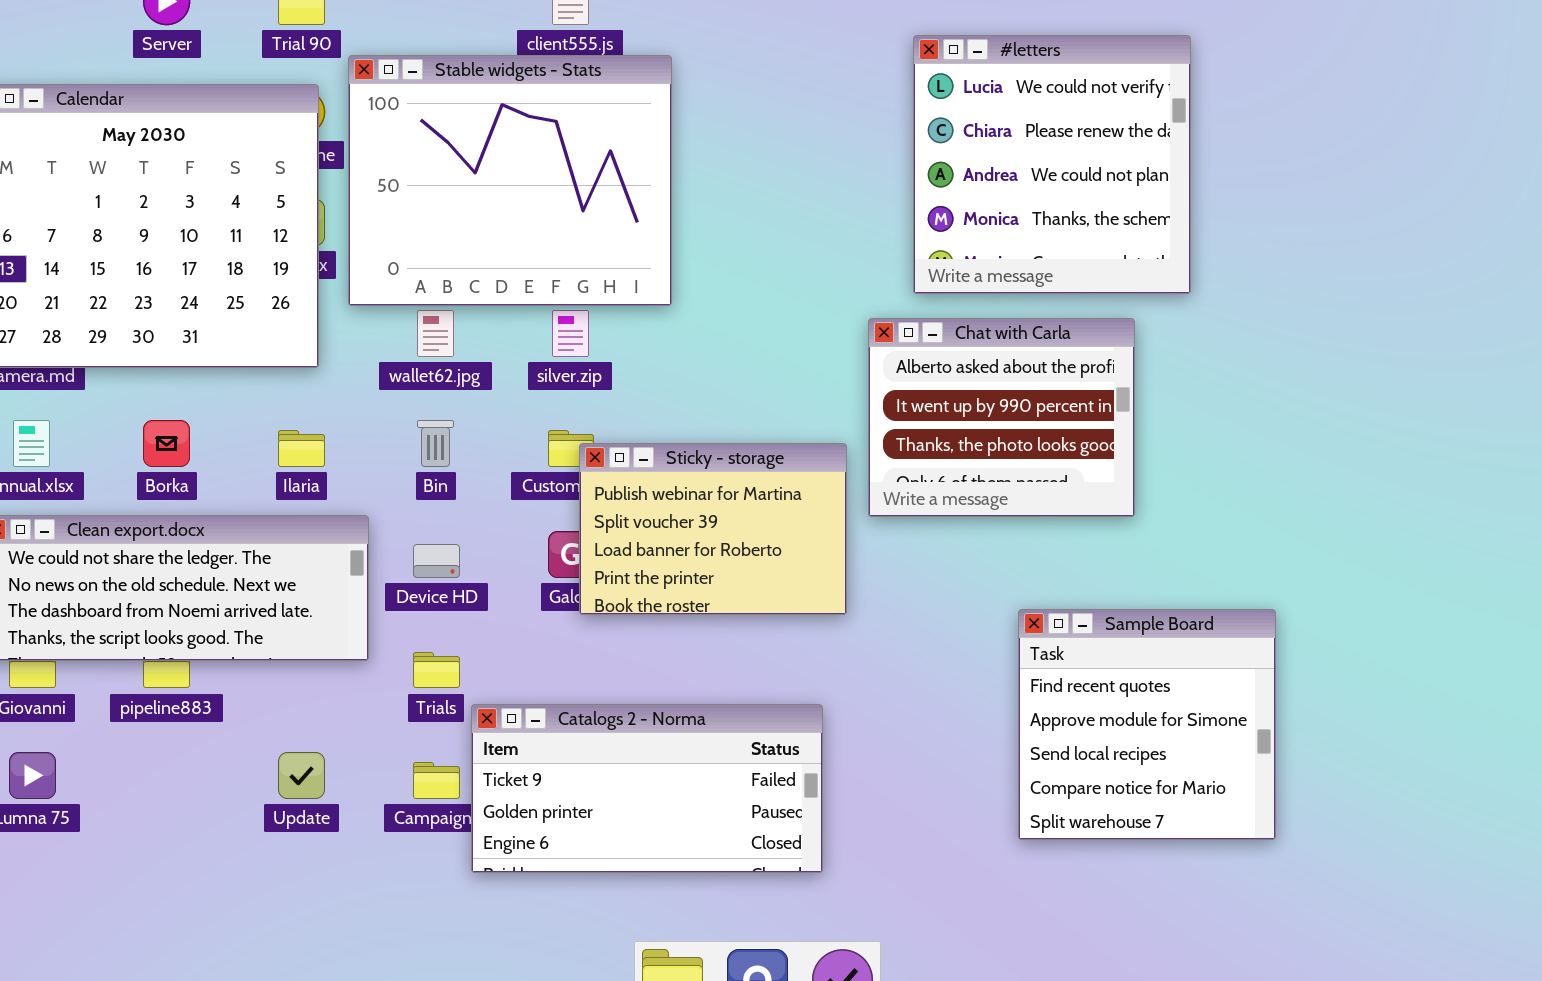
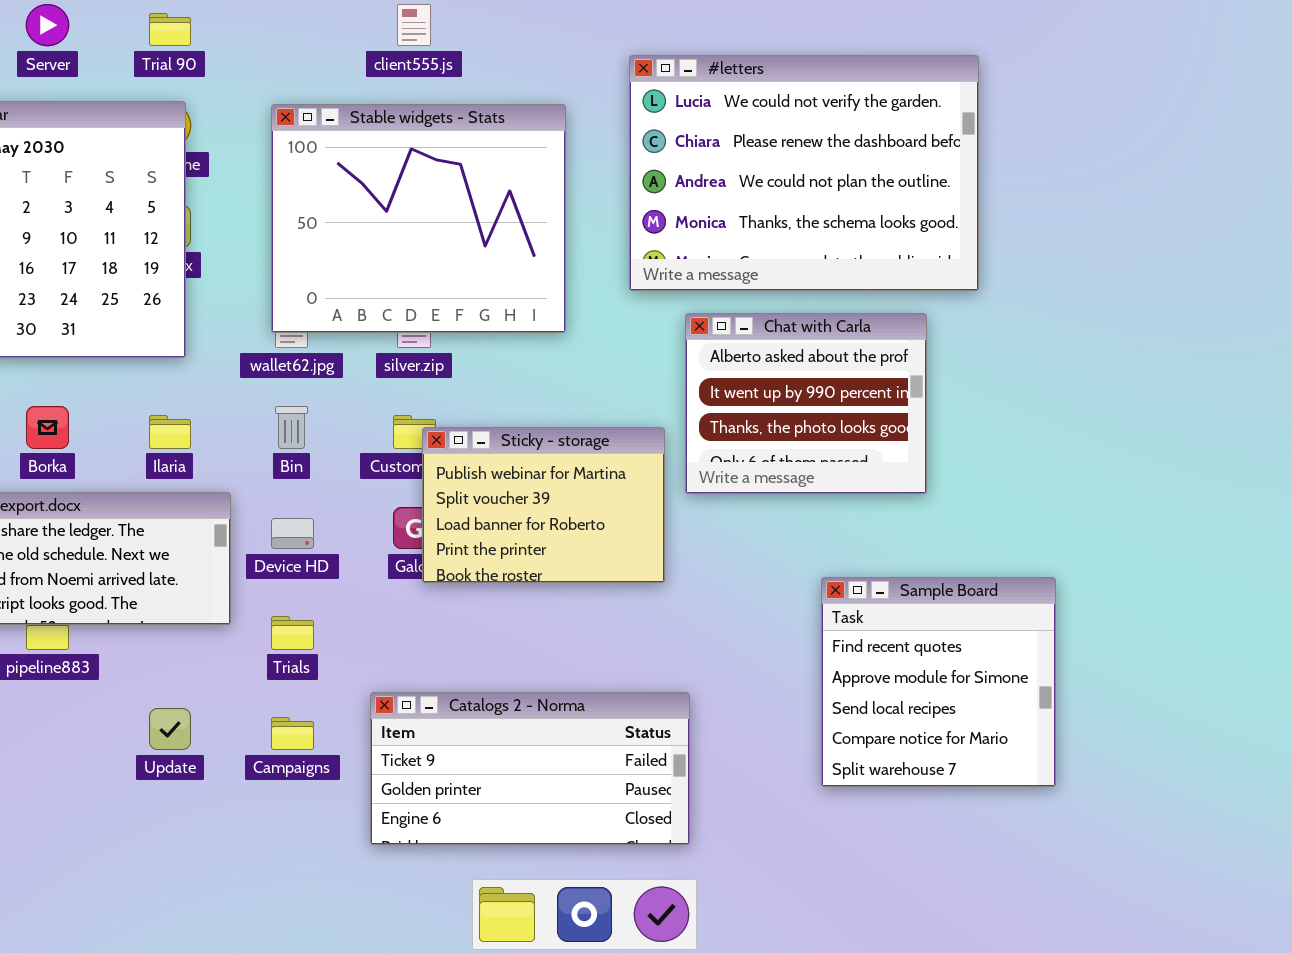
#letters: [913,35,1191,294] -> [629,55,979,291], resized
Stable widgets - Stats: [348,55,672,306] -> [271,104,566,333], moved
Catalogs 2 - Norma: [471,704,823,873] -> [370,692,690,845], moved

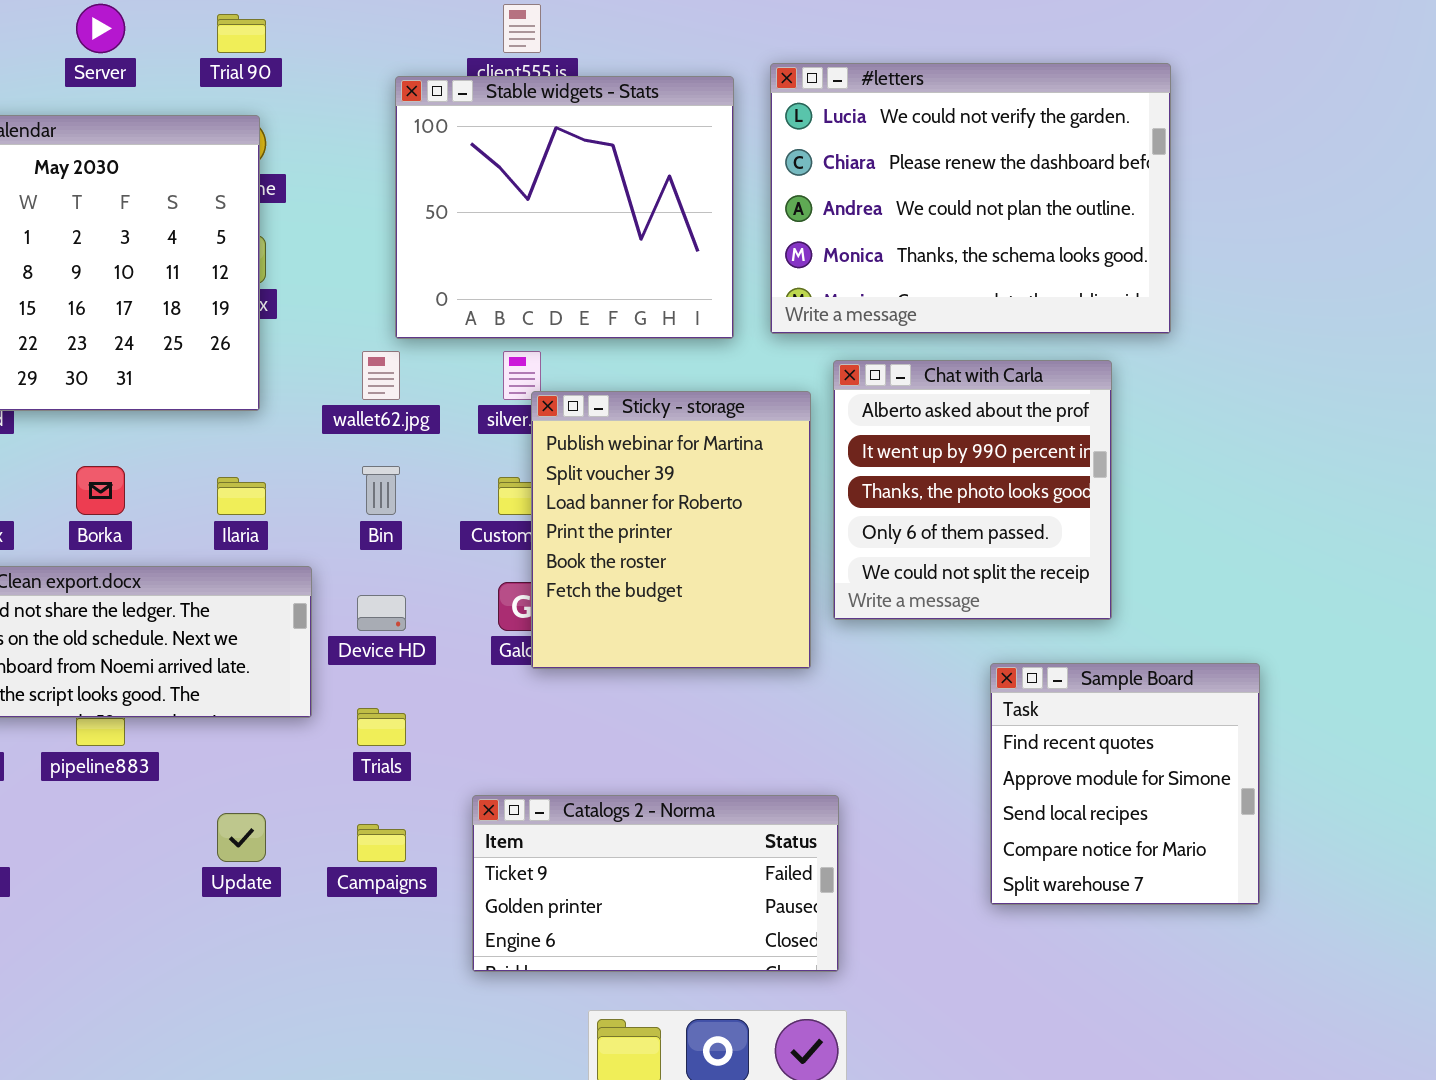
Stable widgets - Stats: [271,104,566,333] -> [395,76,734,339], moved
Chat with Carla: [685,313,927,494] -> [833,360,1112,620], resized
Sticky - storage: [422,427,665,583] -> [531,391,811,669], resized

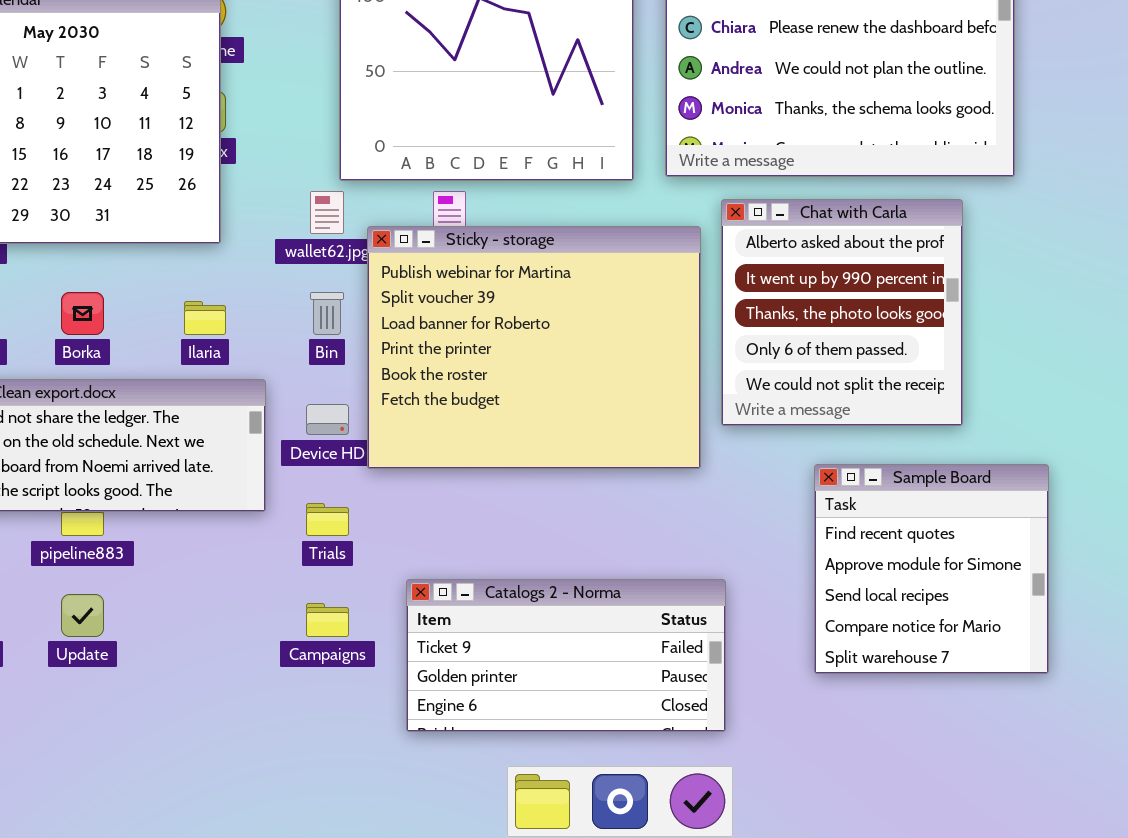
Sticky - storage: [531,391,811,669] -> [367,226,701,469], resized
Sample Board: [990,663,1260,905] -> [814,464,1049,674], moved
Update: [217,813,266,862] -> [61,594,104,637], moved

